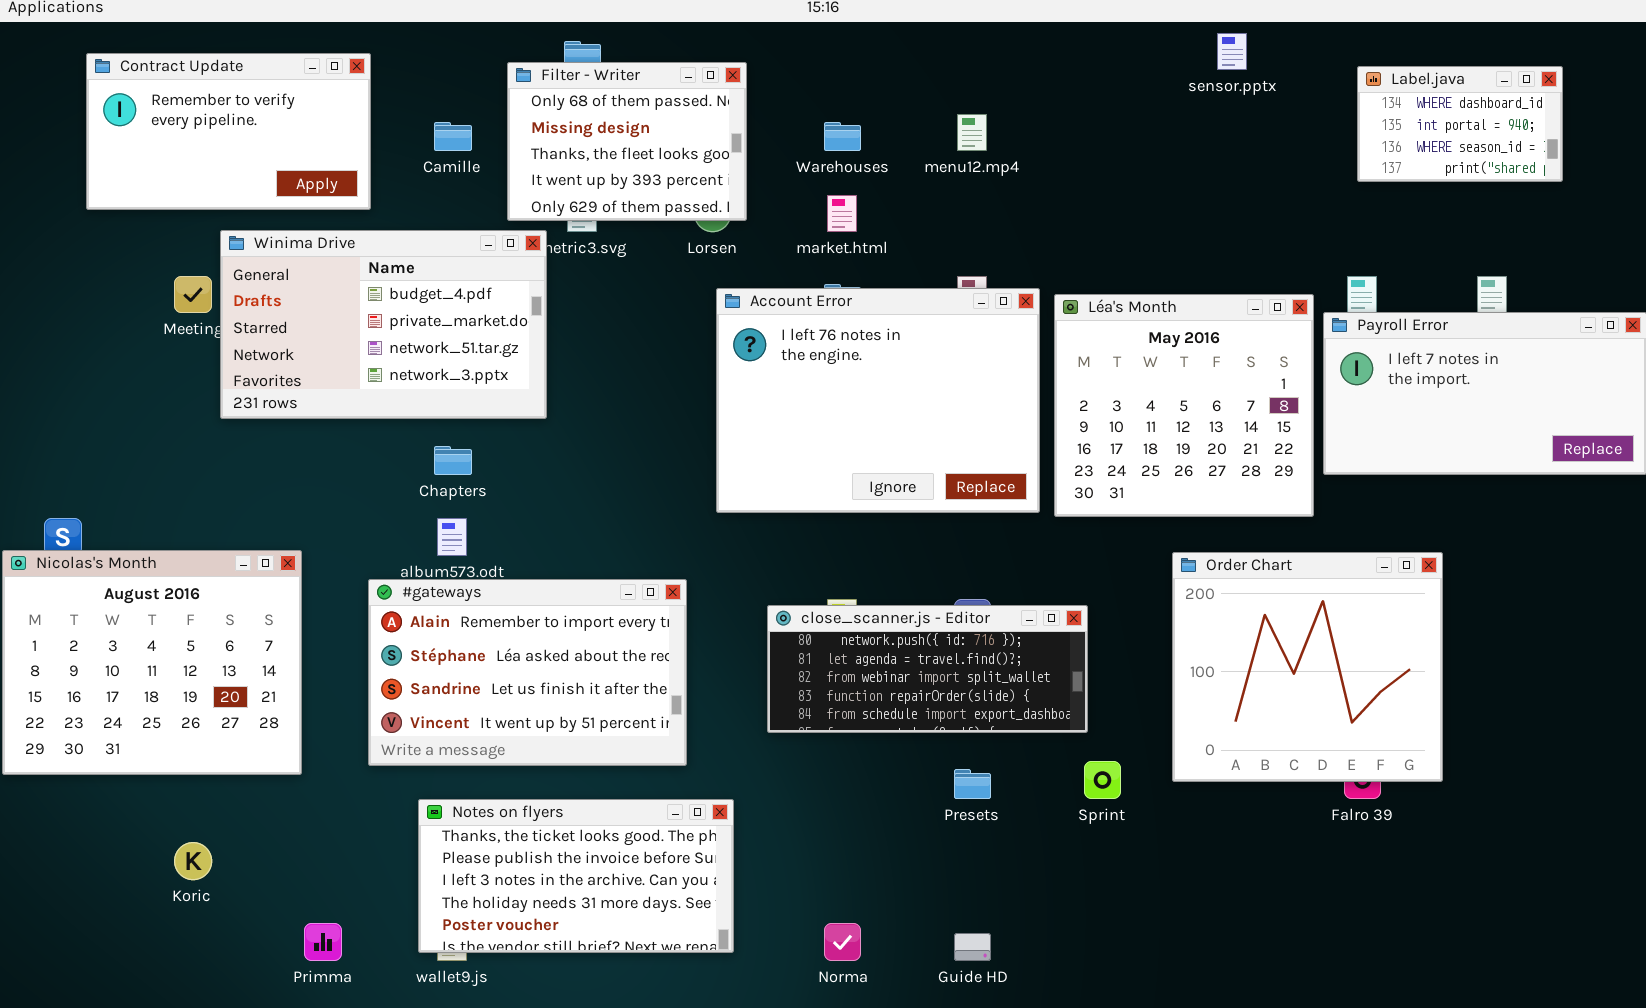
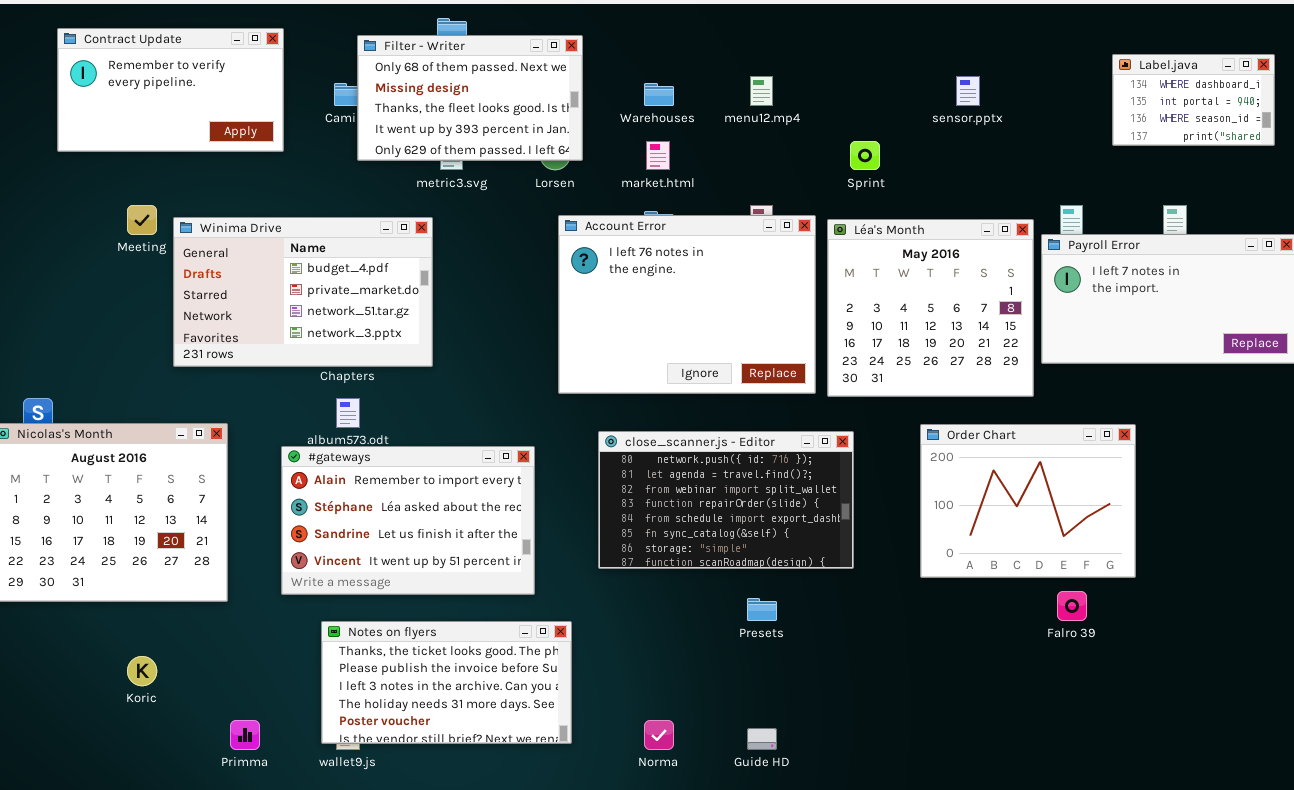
sensor.pptx: [1217,33,1247,70] -> [956,76,980,106], moved
Filter - Writer: [507,62,747,221] -> [357,35,583,161], resized
Label.java: [1357,66,1563,182] -> [1112,54,1275,146], moved
Winima Drive: [220,230,547,419] -> [173,217,433,367], moved
Order Chart: [1172,552,1443,782] -> [920,424,1136,578], resized
close_scanner.js - Editor: [767,605,1088,733] -> [598,431,854,569], resized
Sprint: [1084,761,1121,799] -> [850,141,880,170], moved

